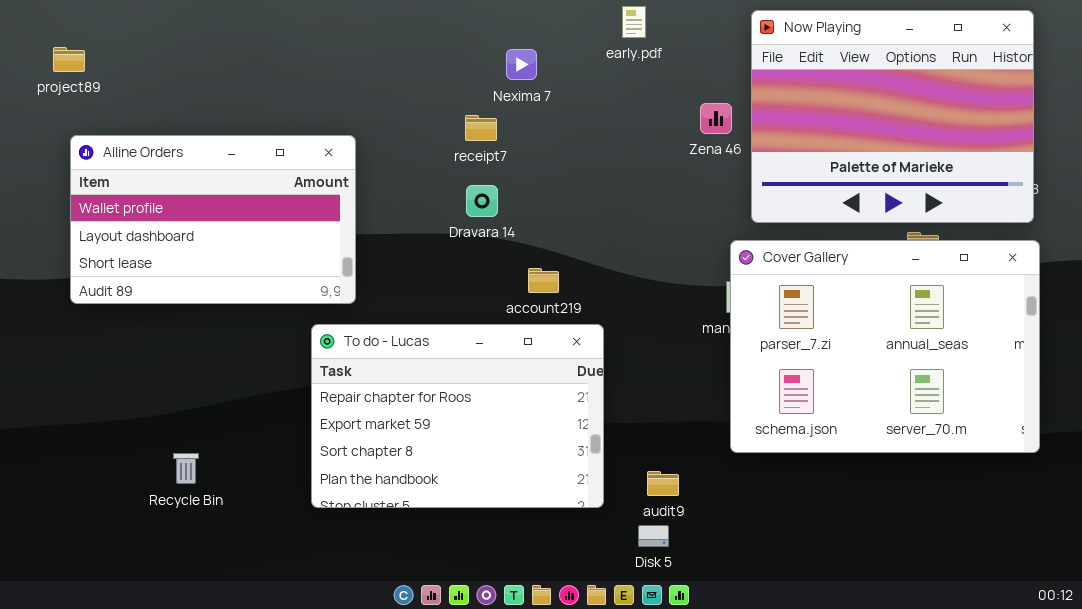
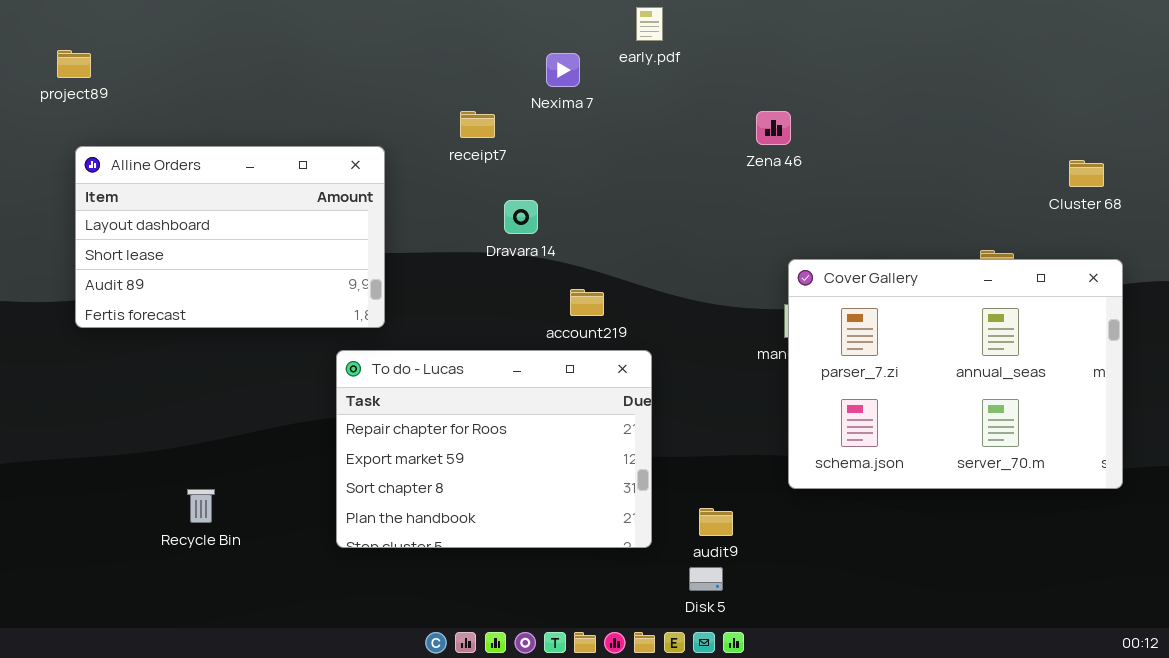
early.pdf: [622,6,646,38] -> [636,7,663,41], moved
Now Playing: [751,10,1034,223] -> none, closed
receipt7: [465,115,497,141] -> [460,111,495,138], moved
Alline Orders: [70,135,356,304] -> [75,146,385,328], scrolled down 1 row

